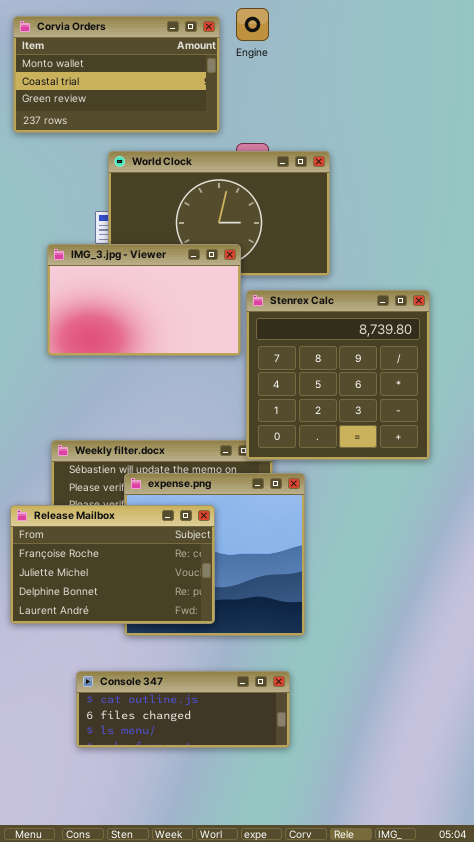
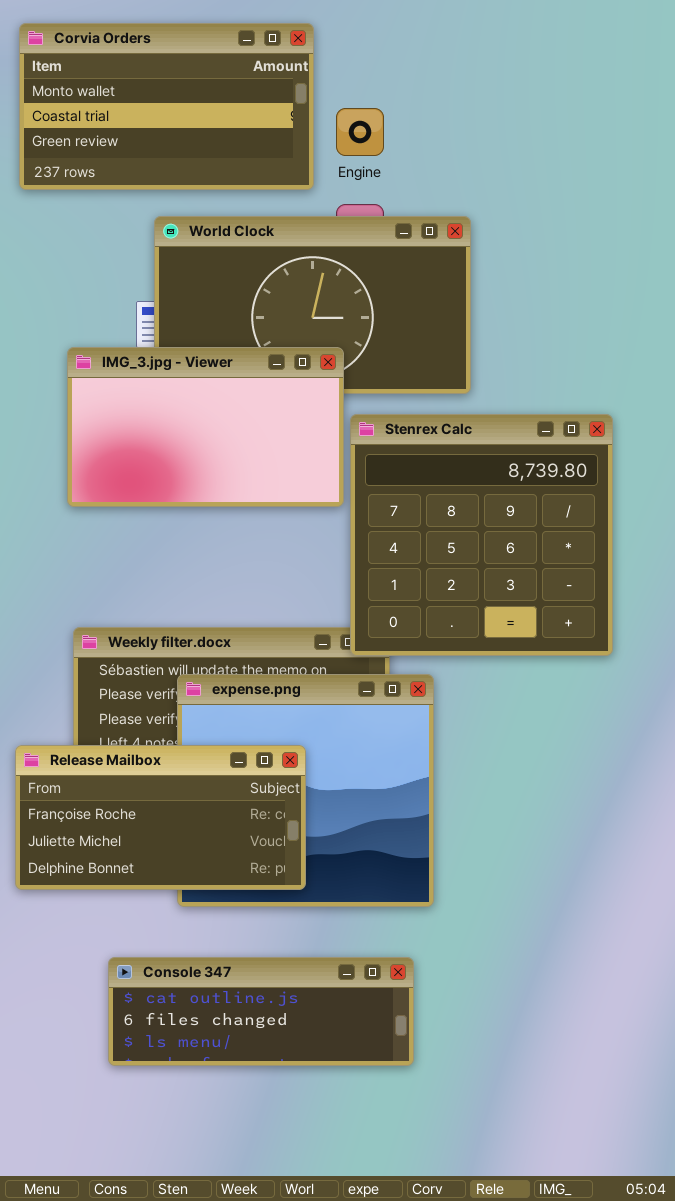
Engine: [236,8,269,41] -> [336,108,384,156], moved
Release Mailbox: [10,505,215,624] -> [15,745,306,890], resized

